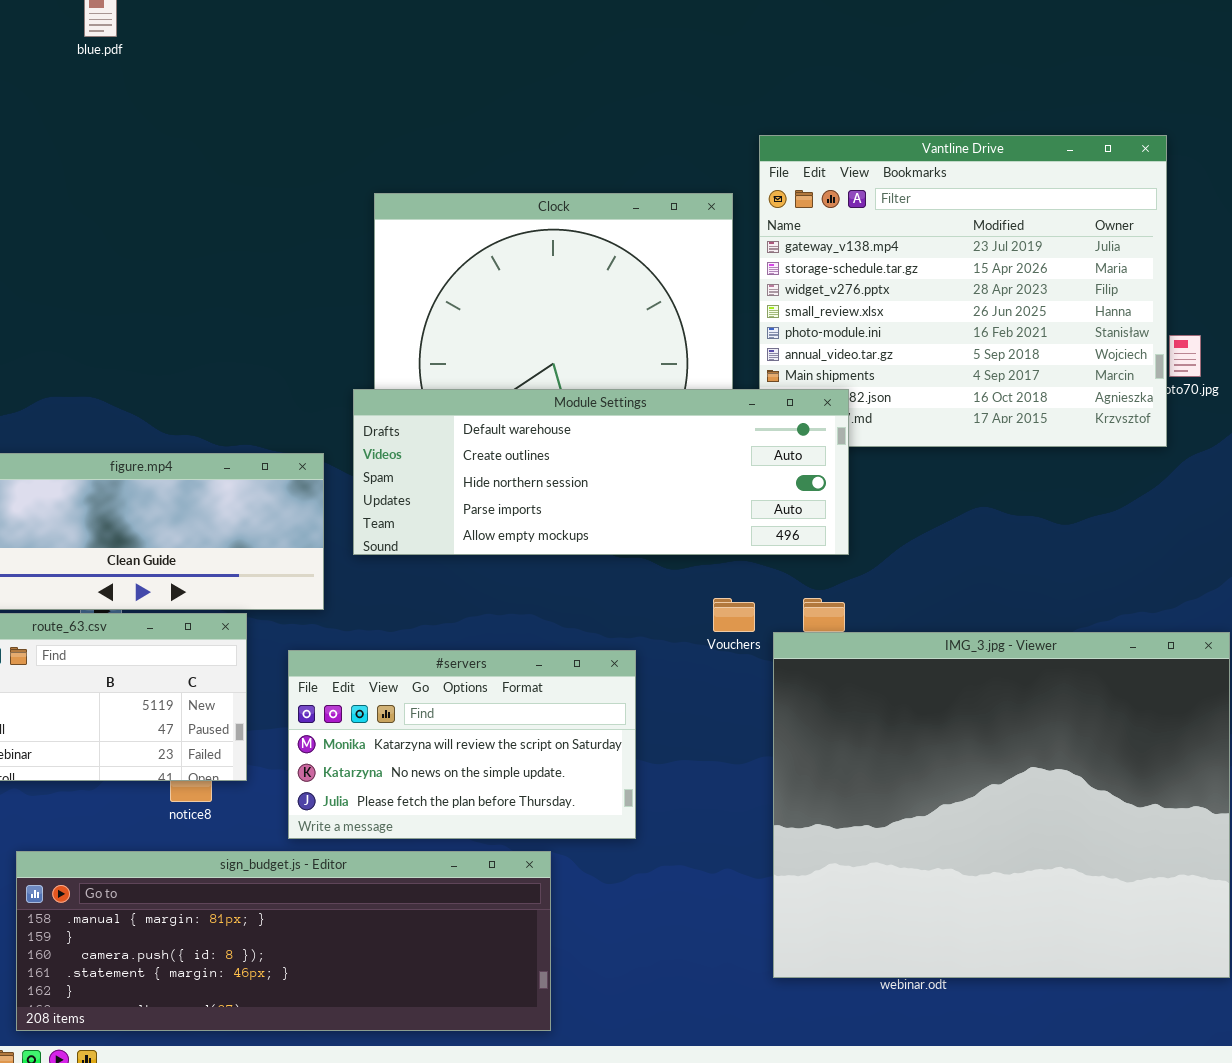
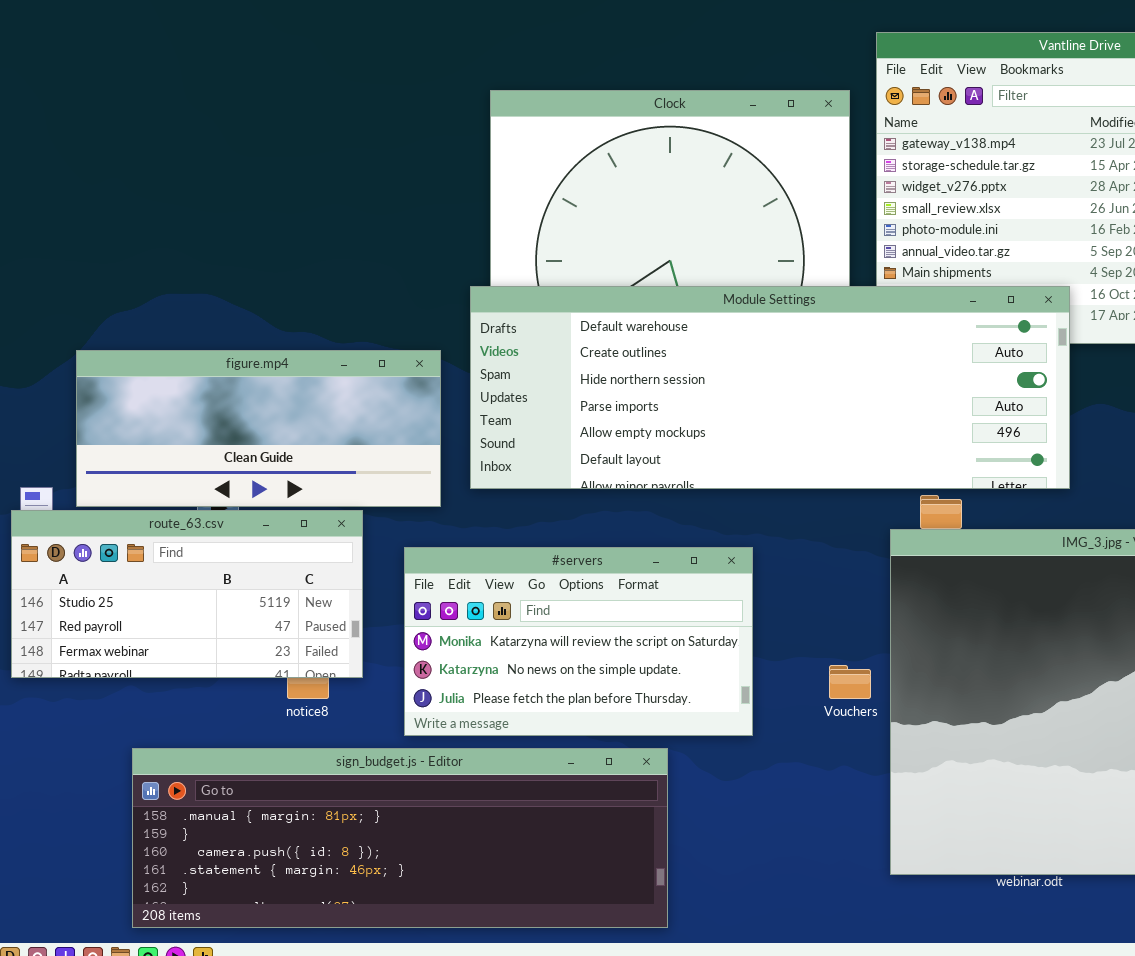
Module Settings: [353,389,849,555] -> [470,286,1070,489], resized
Vouchers: [713,598,755,632] -> [829,665,871,699], moved

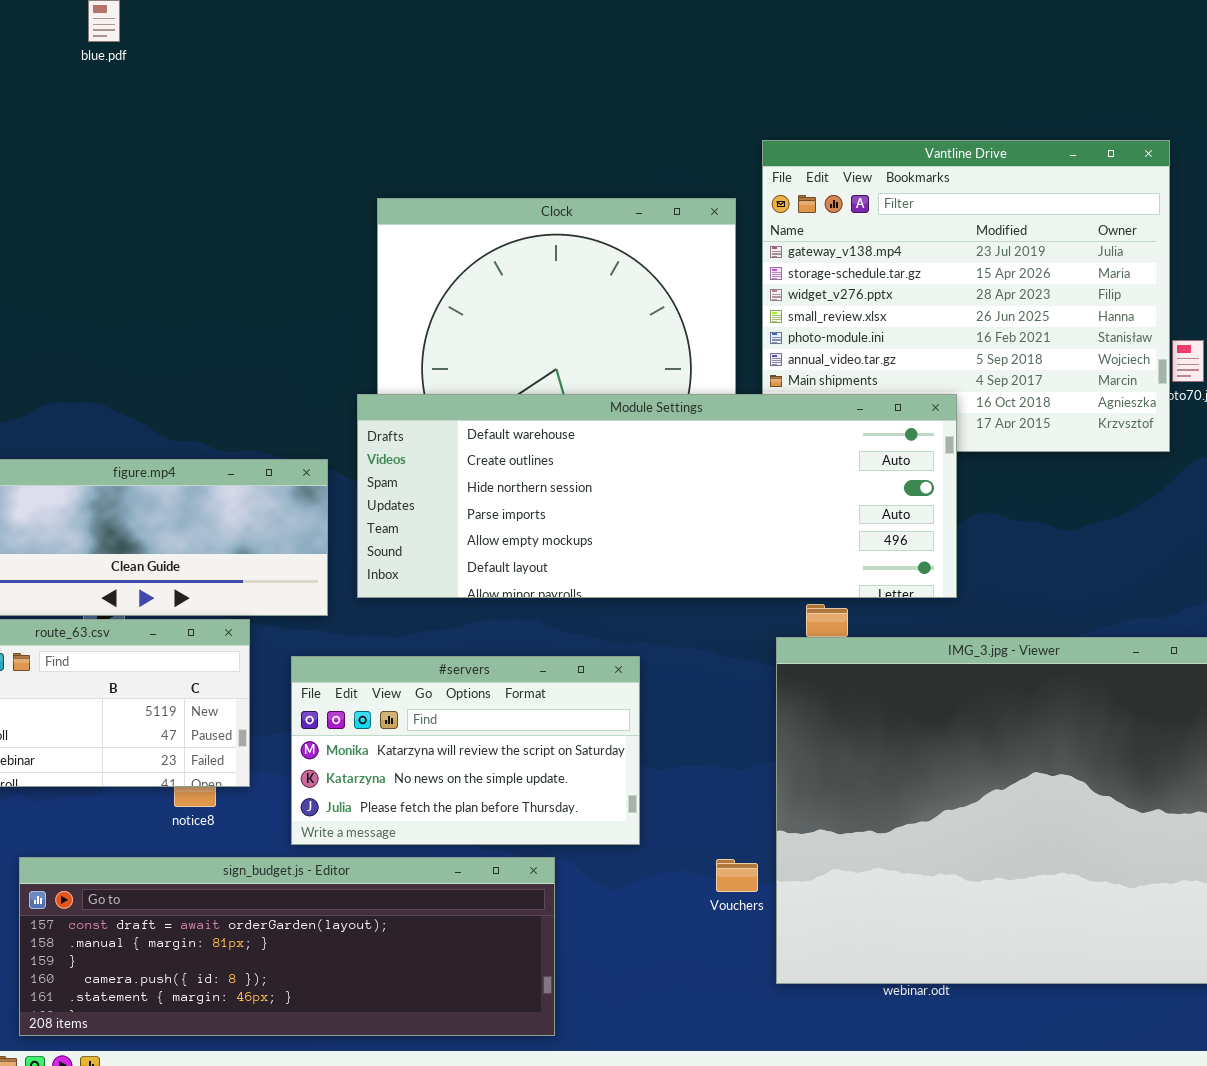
Vouchers: [829,665,871,699] -> [716,859,758,892], moved
sign_budget.js - Editor: [132,748,668,928] -> [19,857,555,1036], scrolled up 1 row

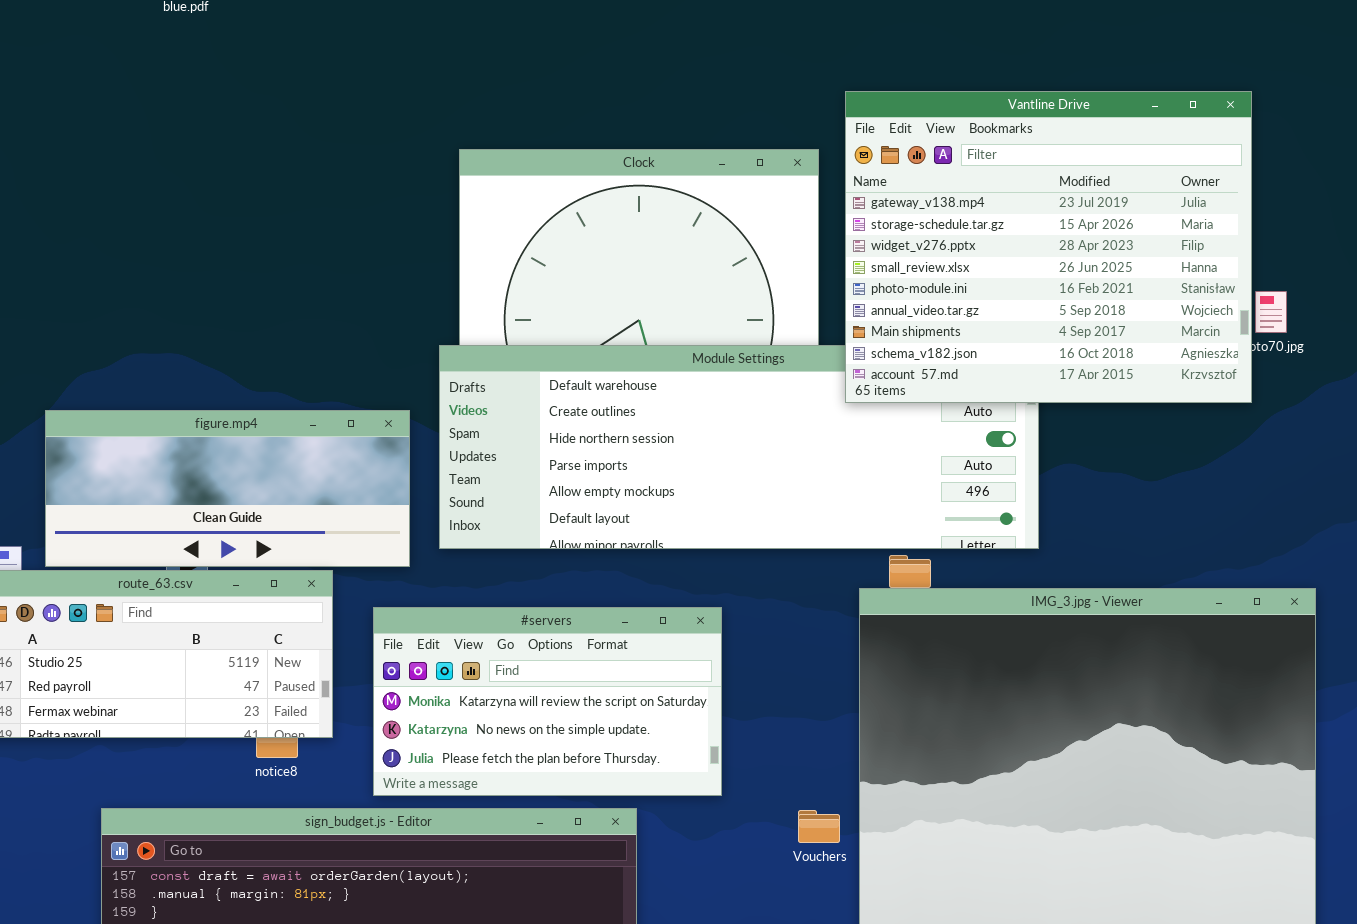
Vantline Drive: [762,140,1170,452] -> [845,91,1252,403], raised

